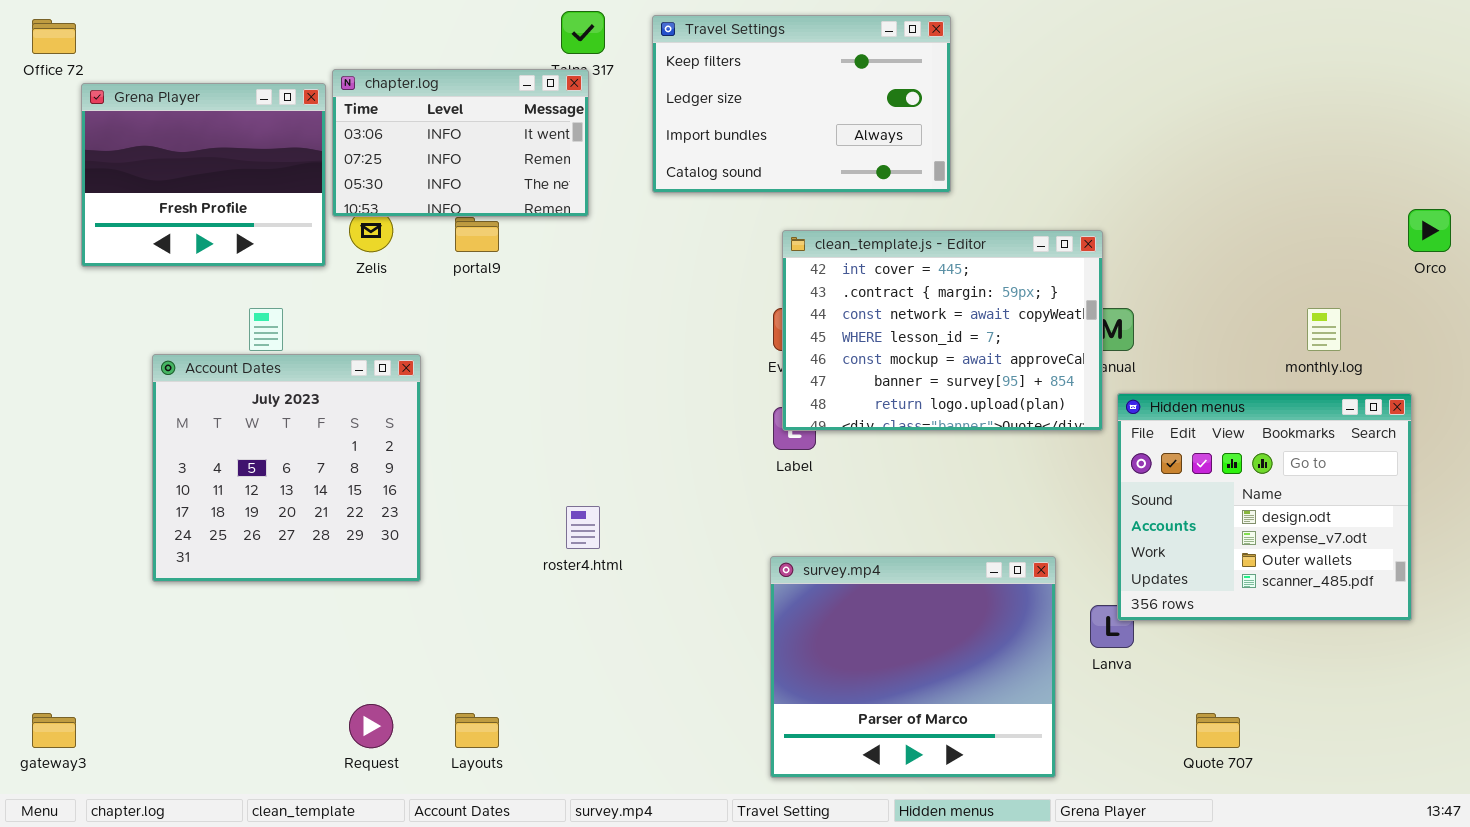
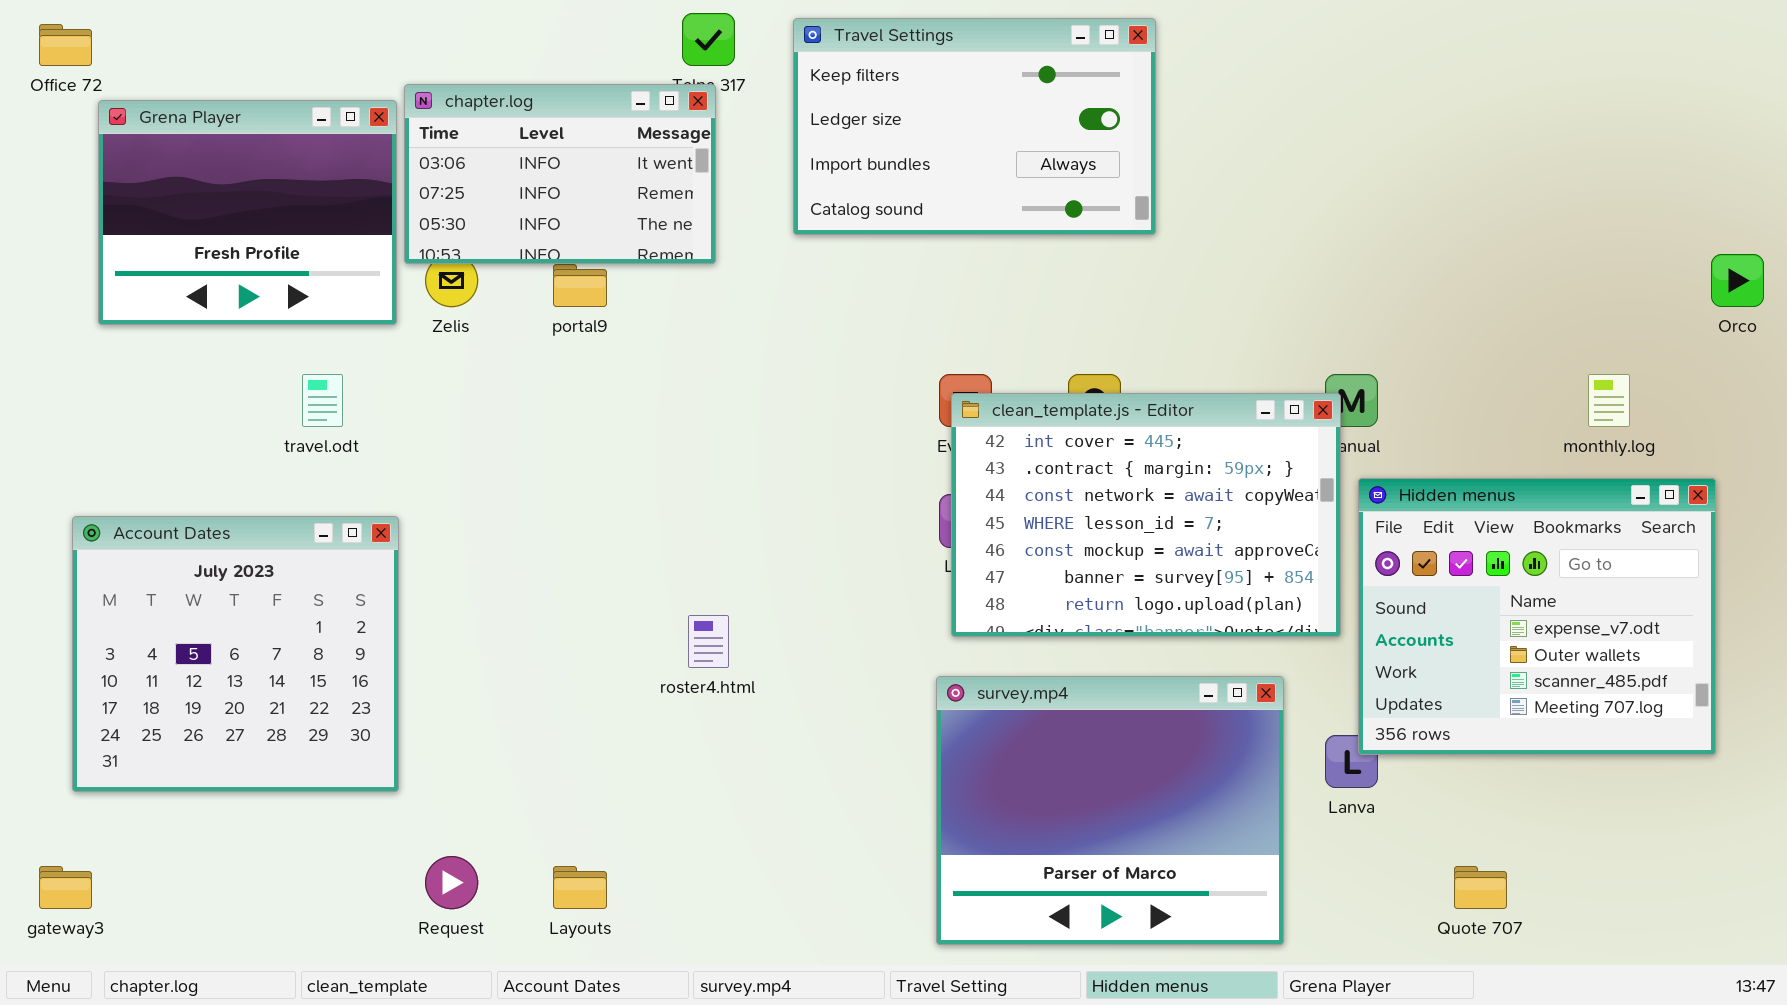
clean_template.js - Editor: [782,230,1103,431] -> [951,393,1341,637], moved
Account Dates: [152,354,421,582] -> [72,516,399,792], moved
Hidden menus: [1117,393,1412,621] -> [1358,478,1716,755], scrolled down 1 row

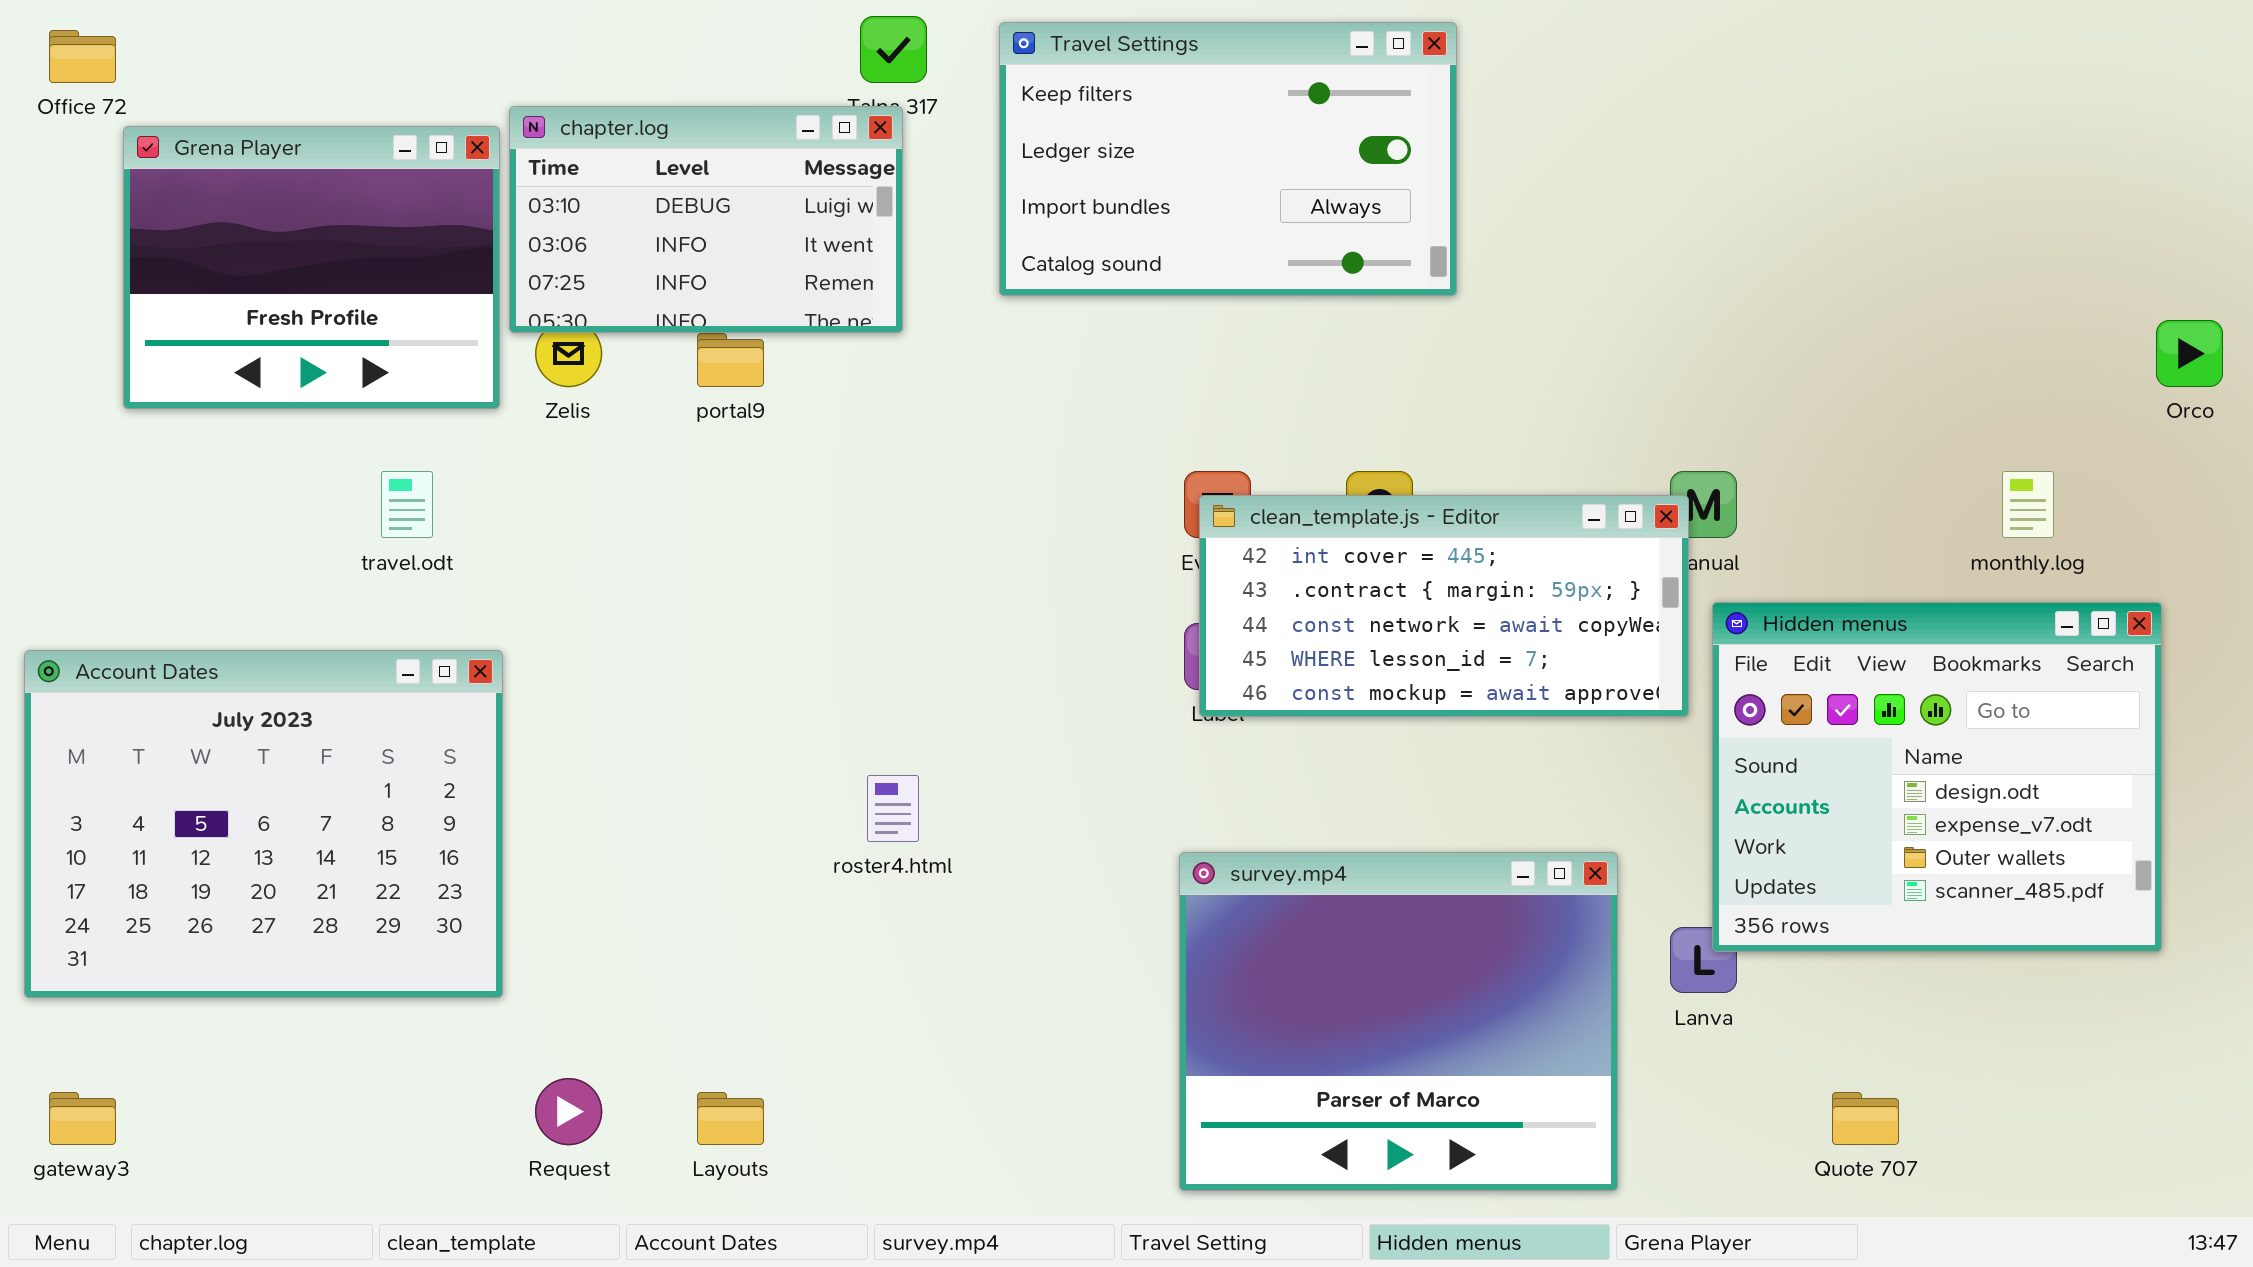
chapter.log: [404,84,716,264] -> [509,106,903,333], scrolled up 1 row
clean_template.js - Editor: [951,393,1341,637] -> [1199,495,1689,717], resized
Hidden menus: [1358,478,1716,755] -> [1712,602,2162,952], scrolled up 1 row
Account Dates: [72,516,399,792] -> [24,650,503,998], resized

